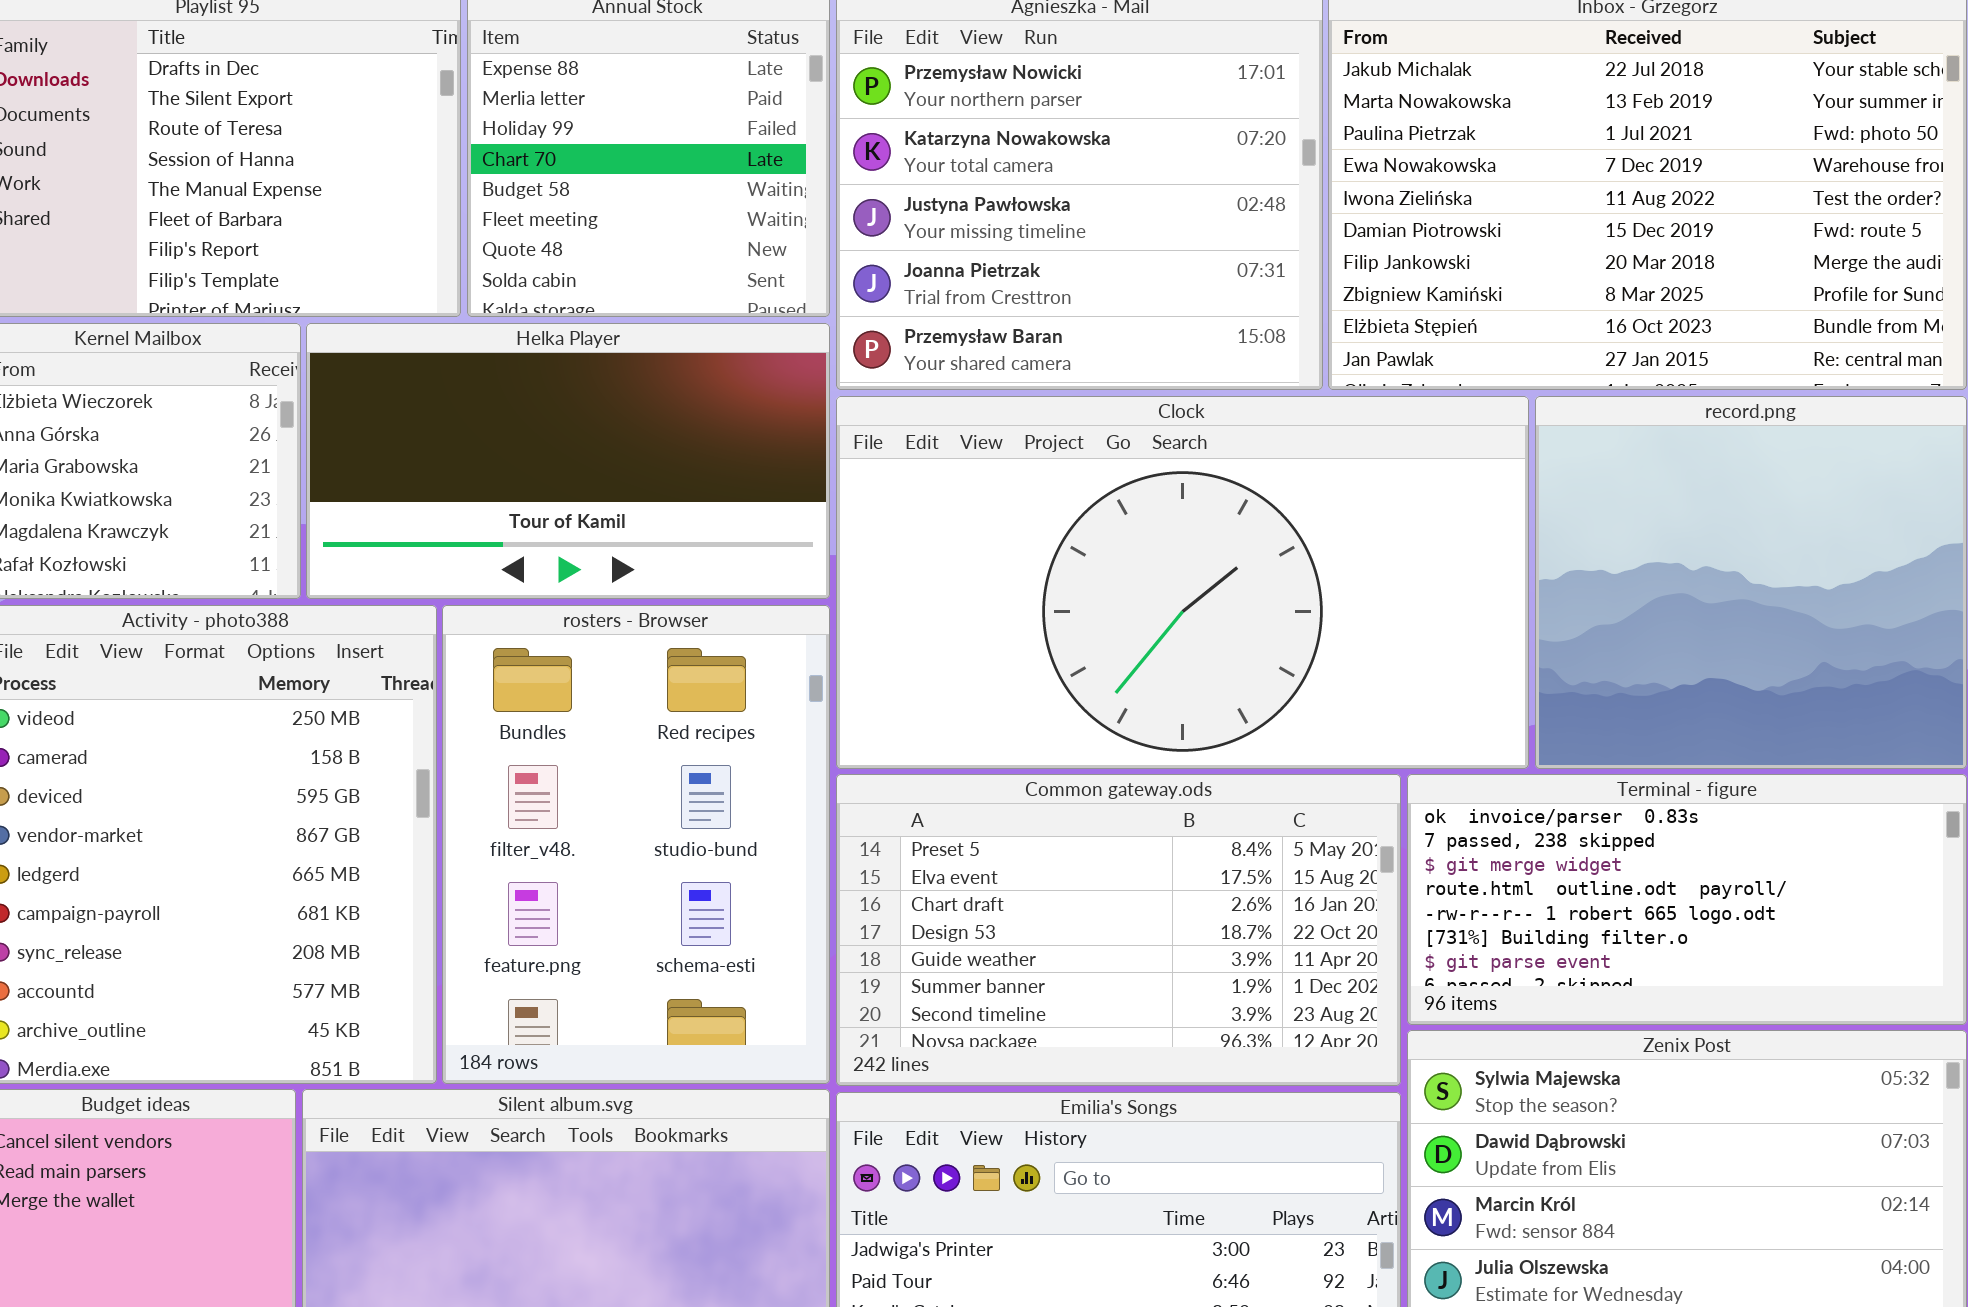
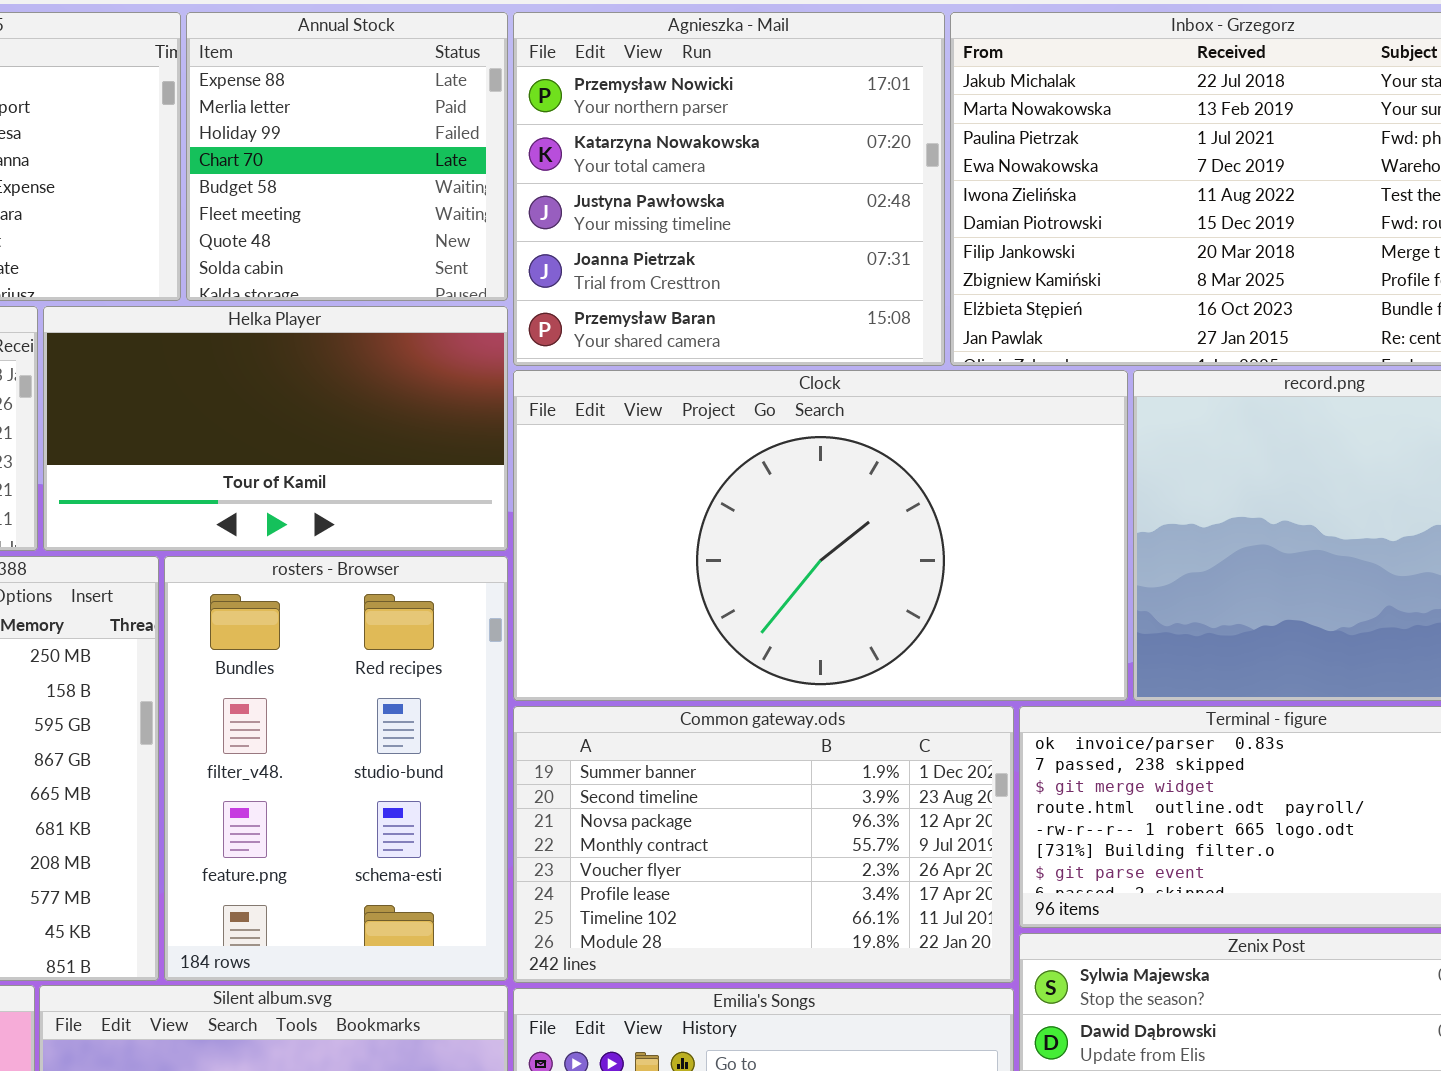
Common gateway.ods: [836,774,1401,1086] -> [513,706,1014,983], scrolled down 5 rows

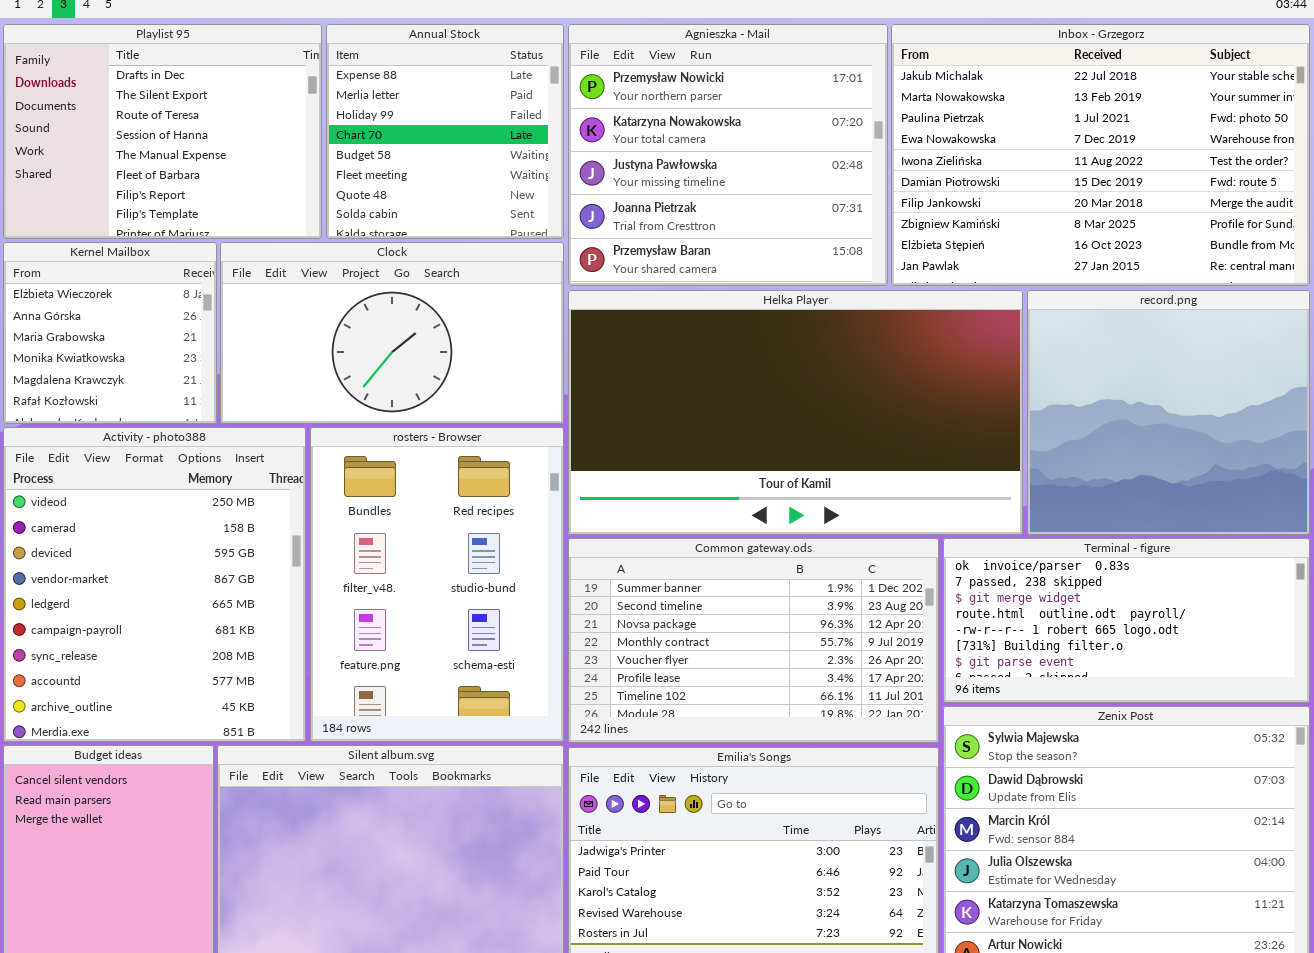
Helka Player: [43,306,508,551] -> [568,290,1023,535], moved, resized
Clock: [513,370,1128,701] -> [220,242,564,424], moved, resized

